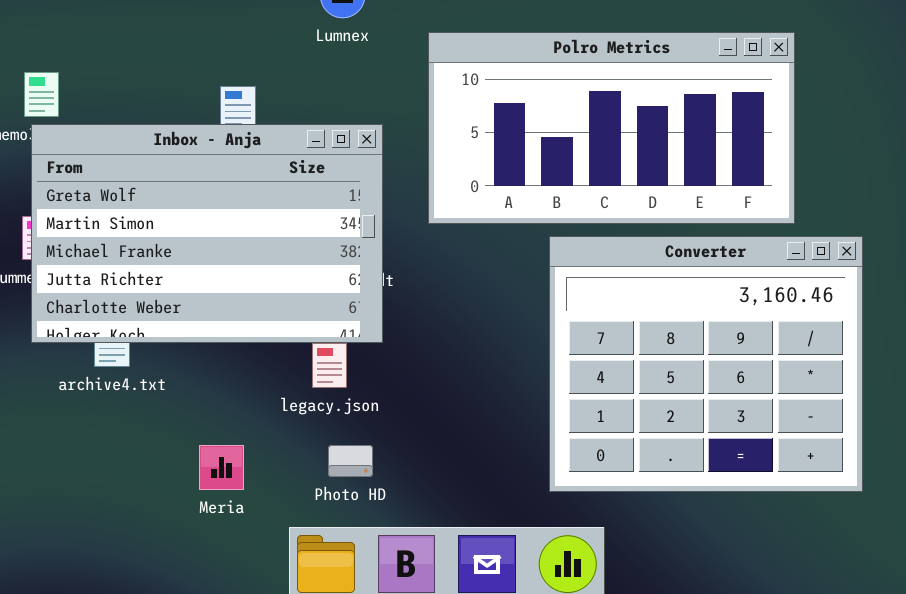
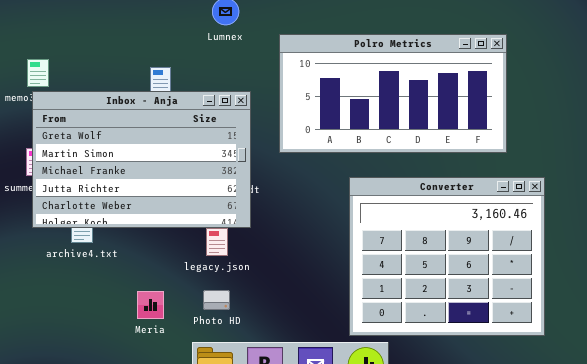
Converter: [549,236,863,492] -> [349,177,545,336], moved
Photo HD: [328,445,373,477] -> [203,290,230,310], moved

